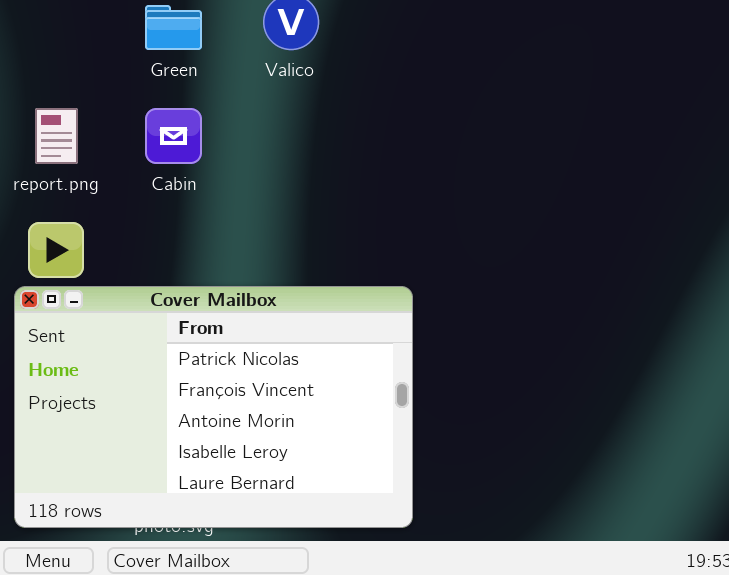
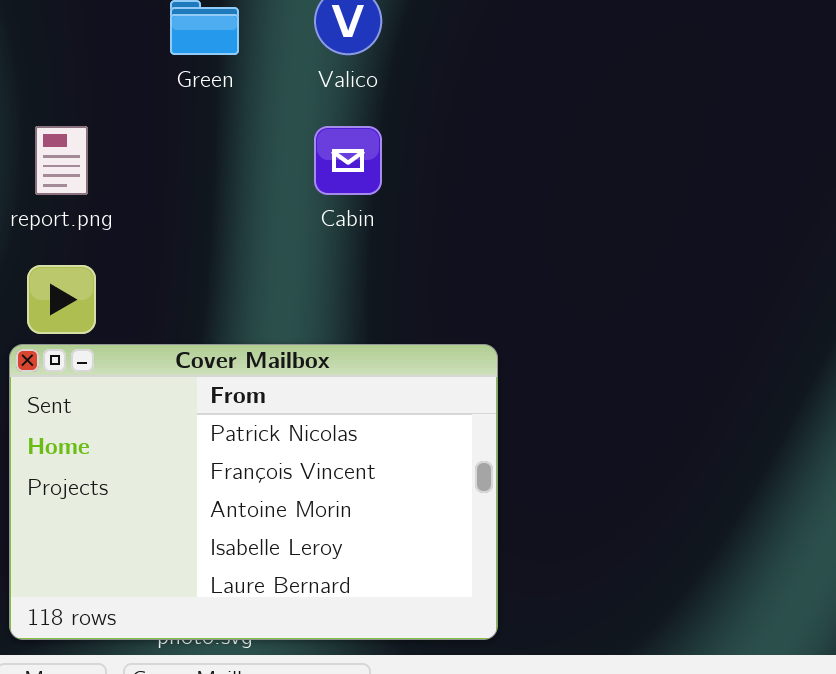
Cabin: [145,108,202,164] -> [314,126,382,195], moved

